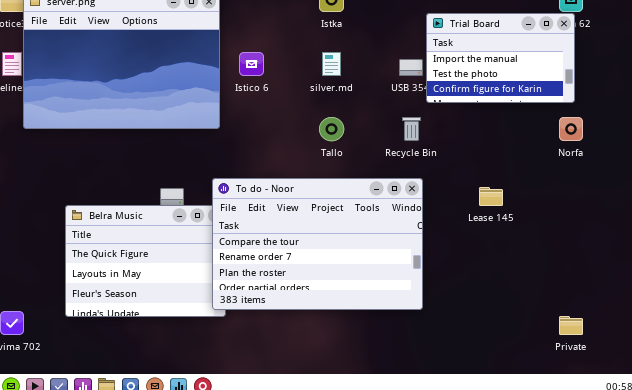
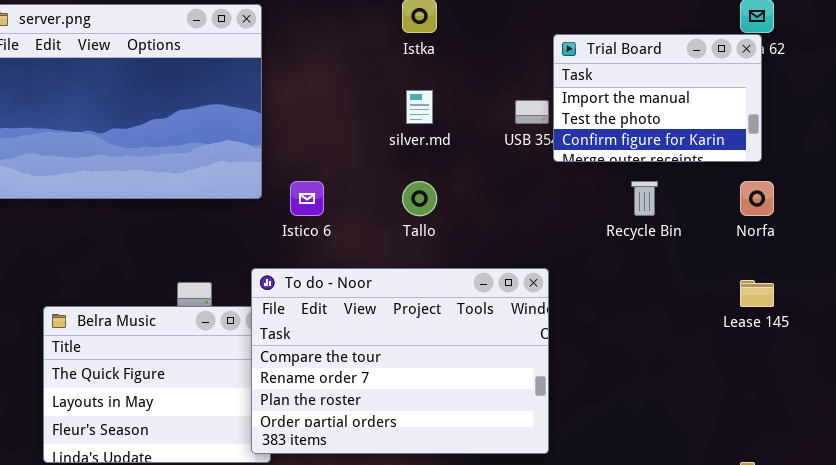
Istico 6: [239,52,264,76] -> [290,181,324,216], moved
Recycle Bin: [402,117,421,141] -> [631,181,658,216], moved
Lease 145: [479,187,503,206] -> [740,280,774,307], moved

